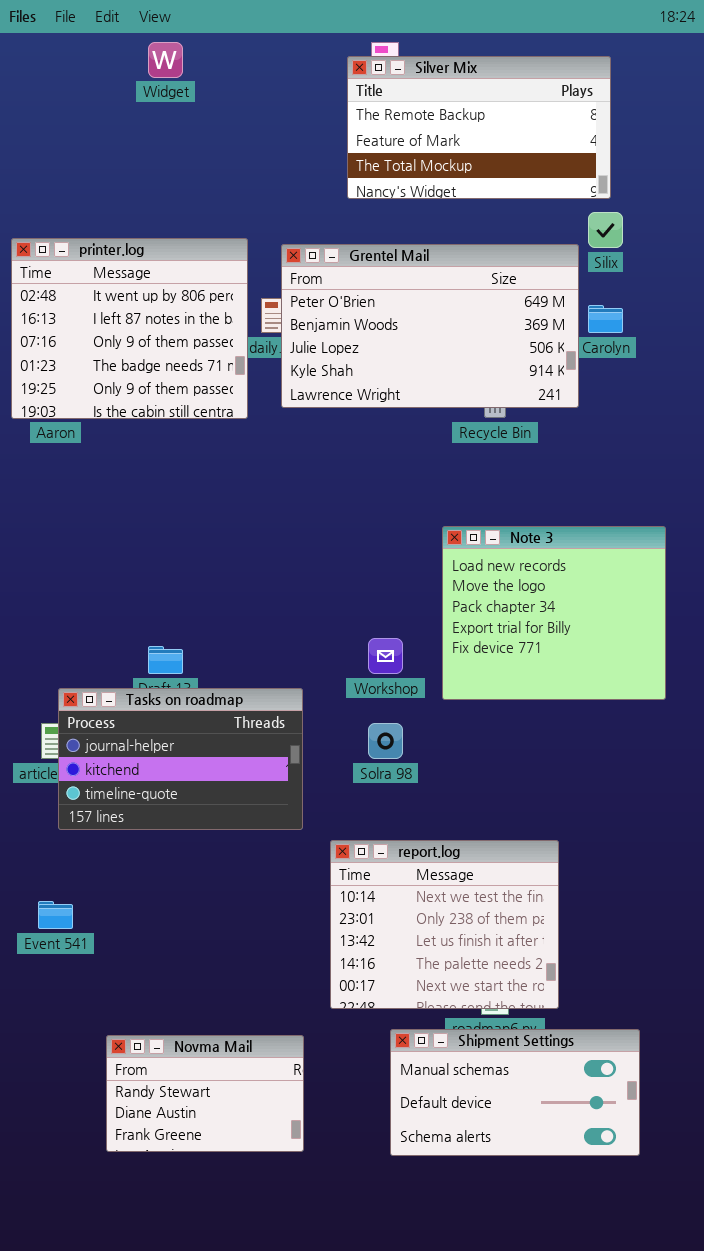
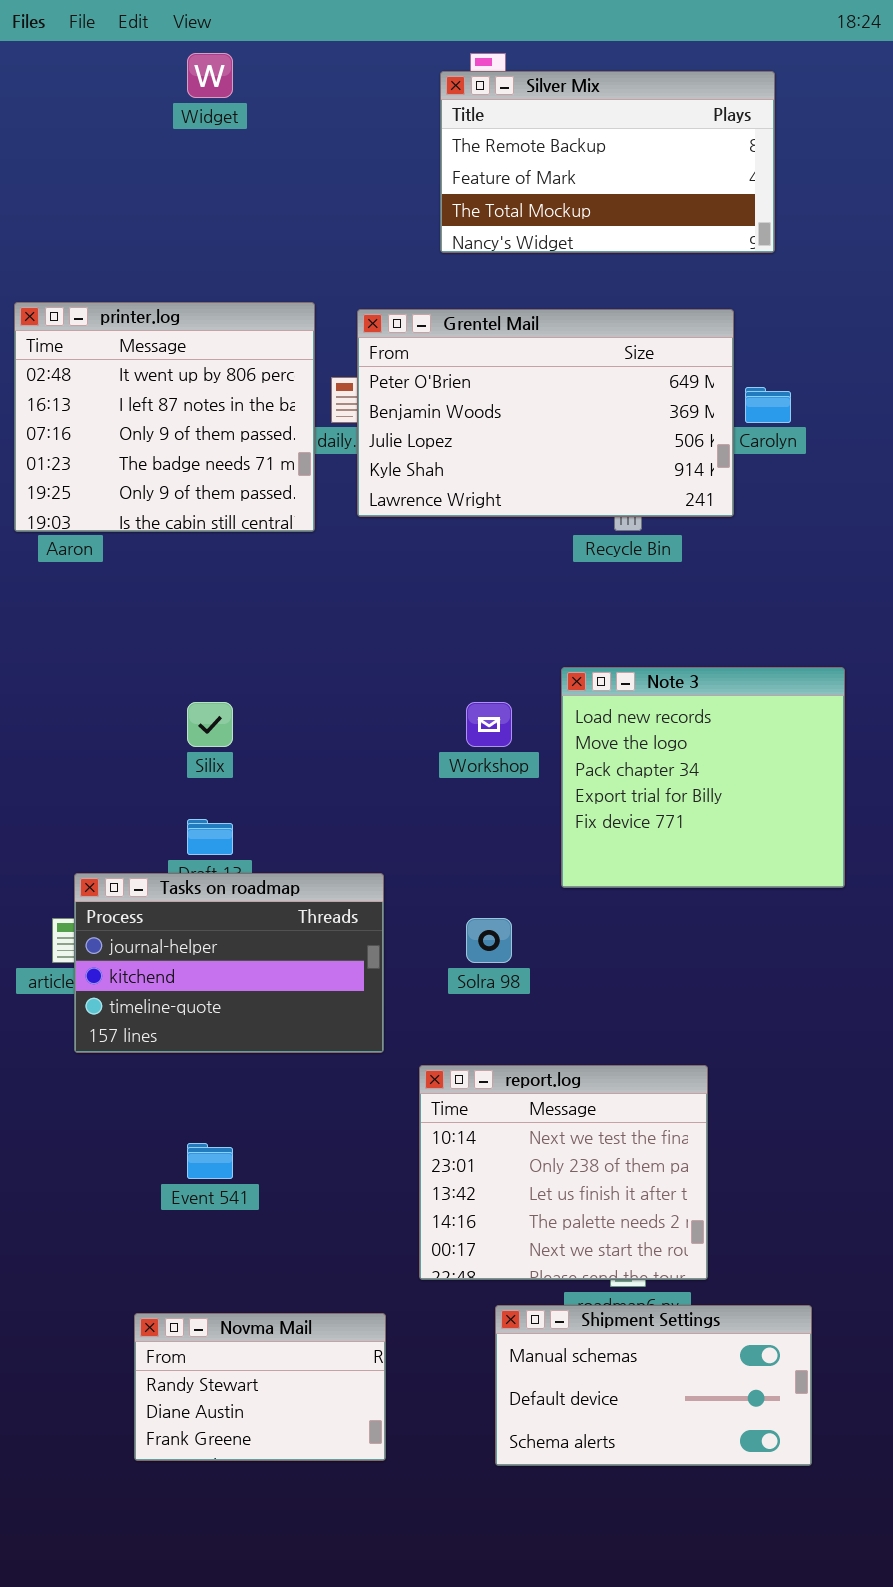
Silix: [588,212,623,248] -> [187,702,233,747], moved
Workshop: [368,638,403,674] -> [466,702,512,747], moved
Event 541: [38,901,73,929] -> [187,1143,233,1179], moved

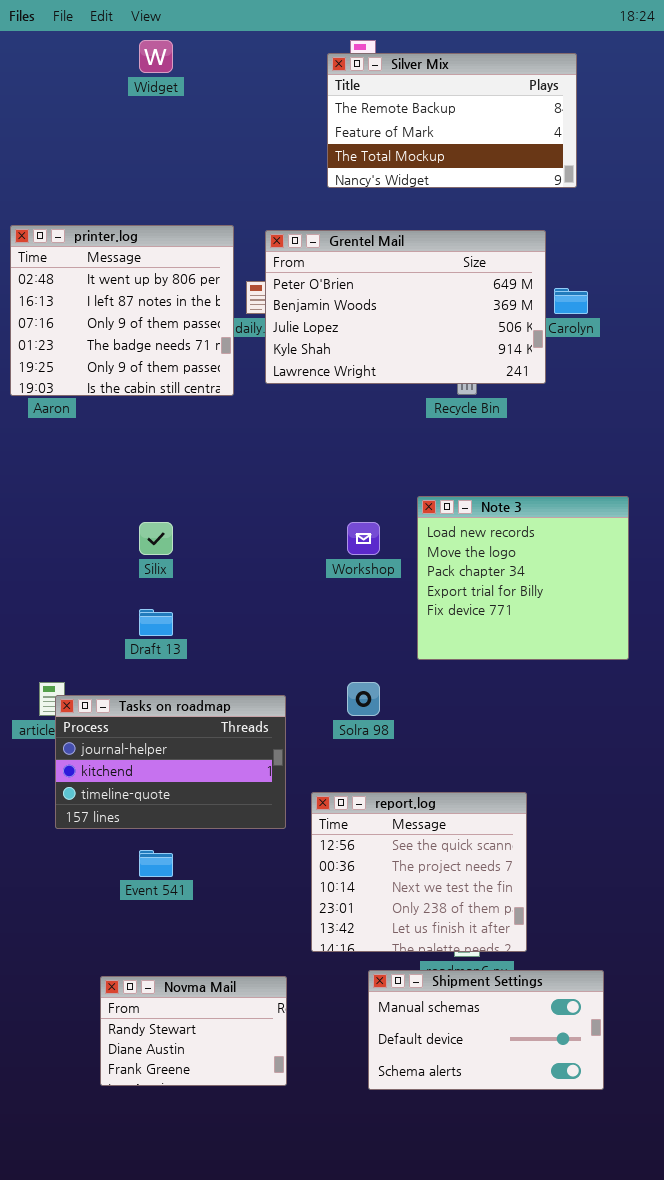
Tasks on roadmap: [74,873,384,1053] -> [55,695,286,829], moved
report.log: [419,1065,708,1280] -> [311,792,527,952], scrolled up 2 rows

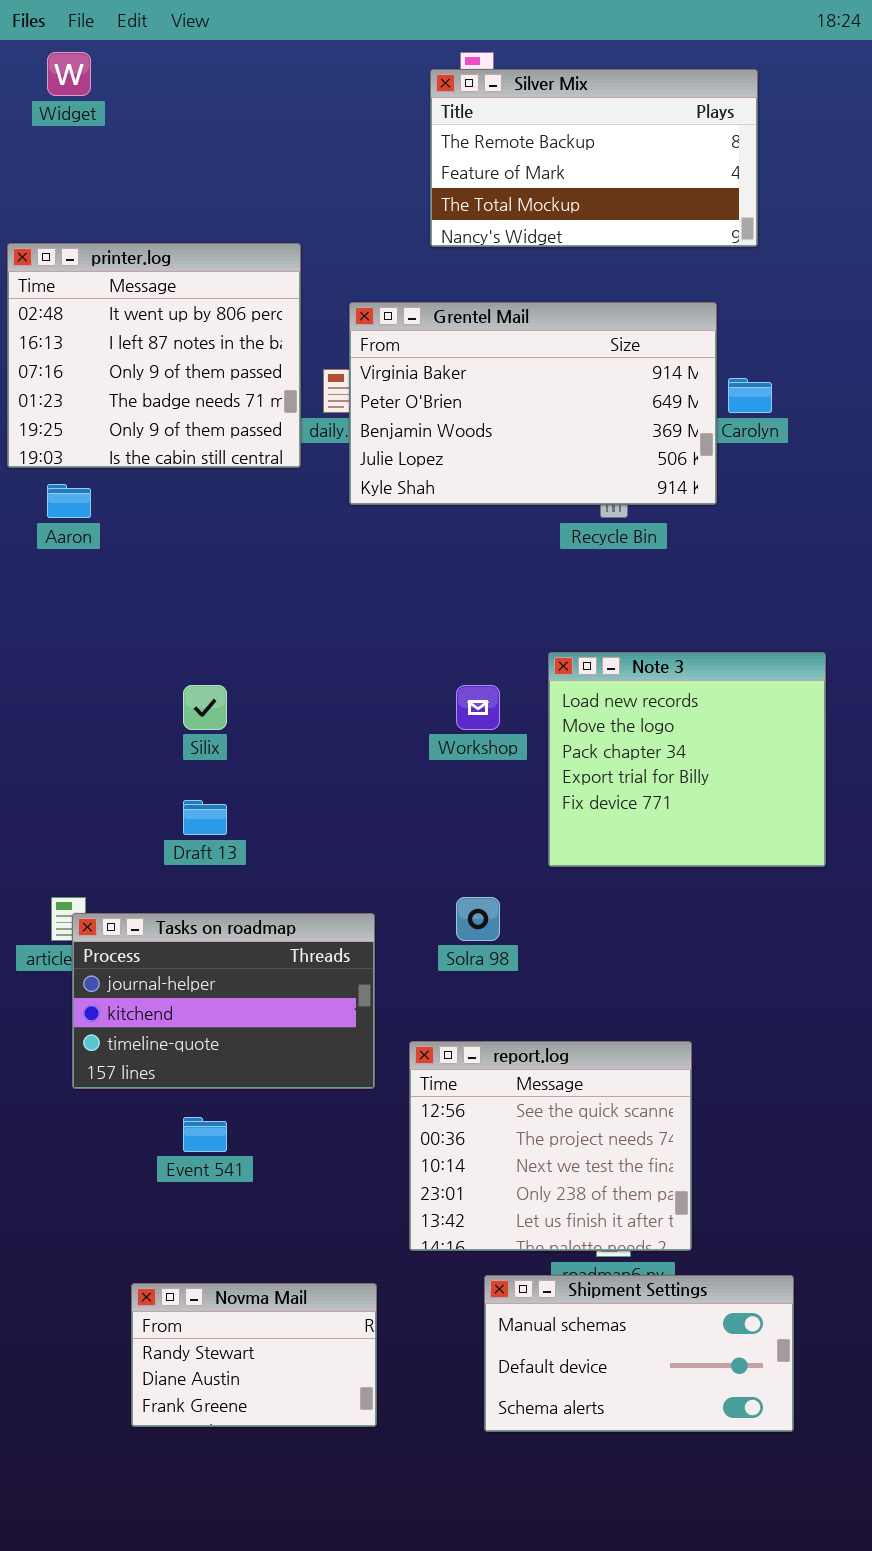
Widget: [139,40,173,73] -> [47,52,91,96], moved
printer.log: [10,225,234,396] -> [7,243,301,468], moved
Grentel Mail: [265,230,546,384] -> [349,302,717,505], scrolled up 1 row

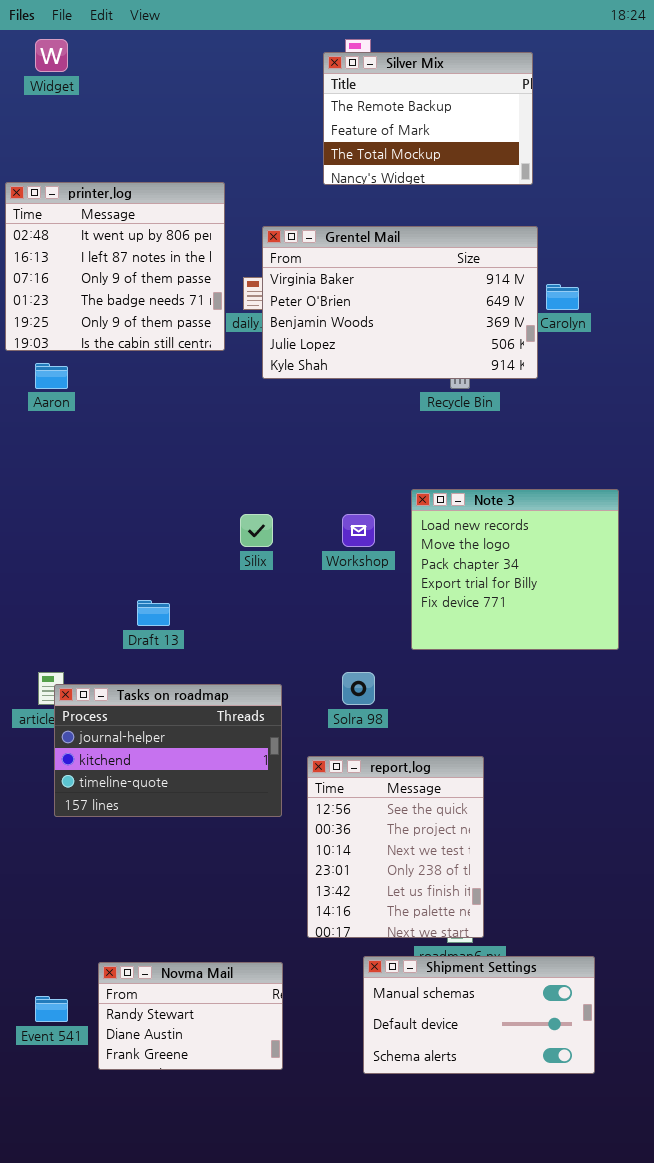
Silver Mix: [430,69,758,247] -> [323,52,533,185], resized
Silix: [183,685,227,730] -> [240,514,273,547], moved
report.log: [409,1041,692,1251] -> [307,756,484,938], resized
Event 541: [183,1117,227,1152] -> [35,996,68,1022], moved

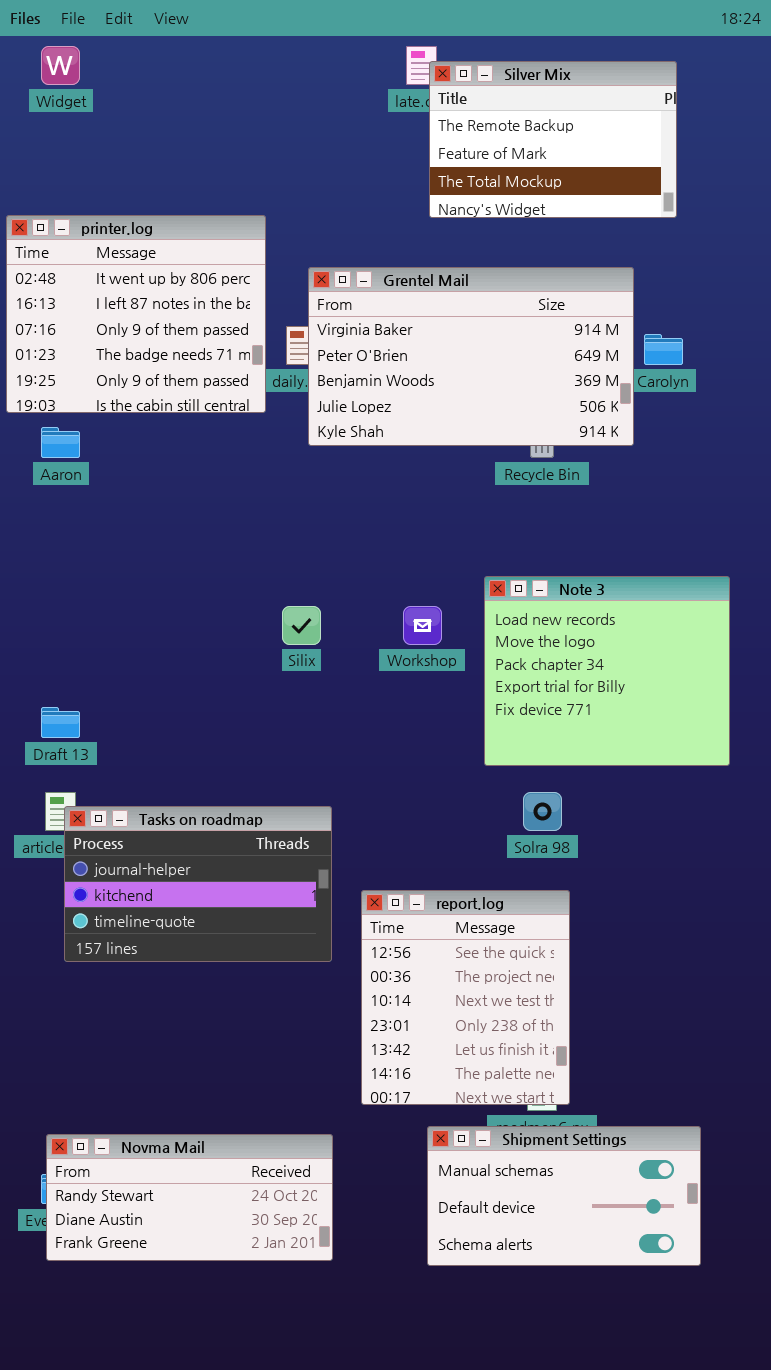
Silver Mix: [323,52,533,185] -> [429,61,677,218], moved
Draft 13: [137,600,170,626] -> [41,707,80,738], moved
Solra 98: [342,672,375,705] -> [523,792,562,831], moved
Novma Mail: [98,962,283,1070] -> [46,1134,333,1261], resized

